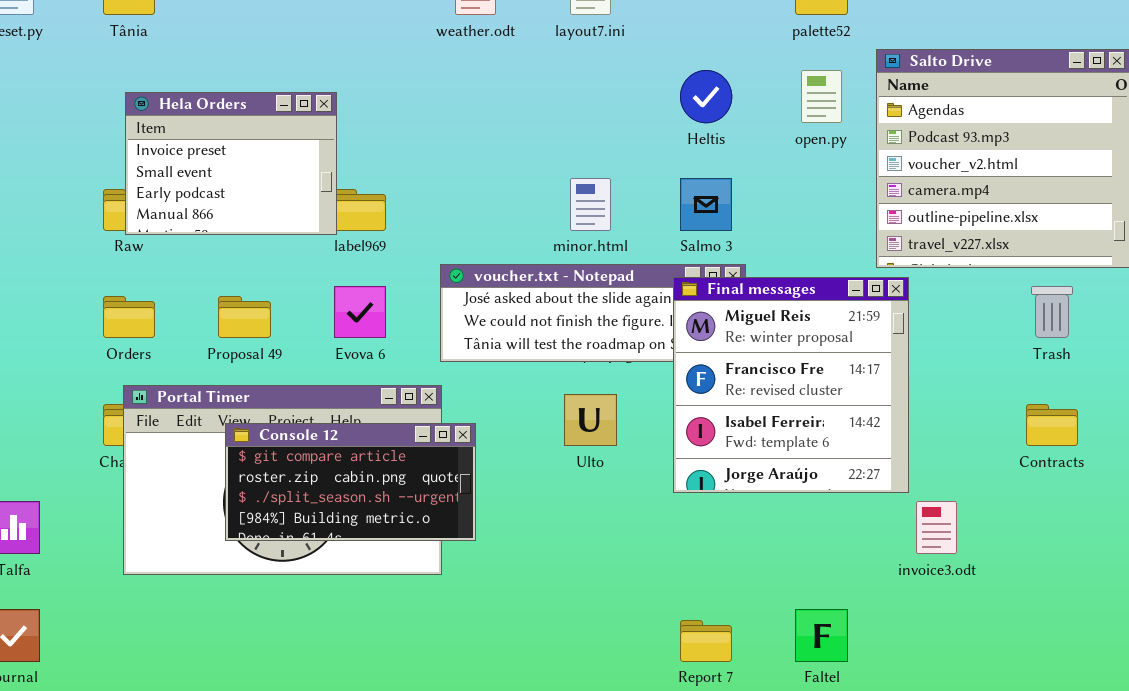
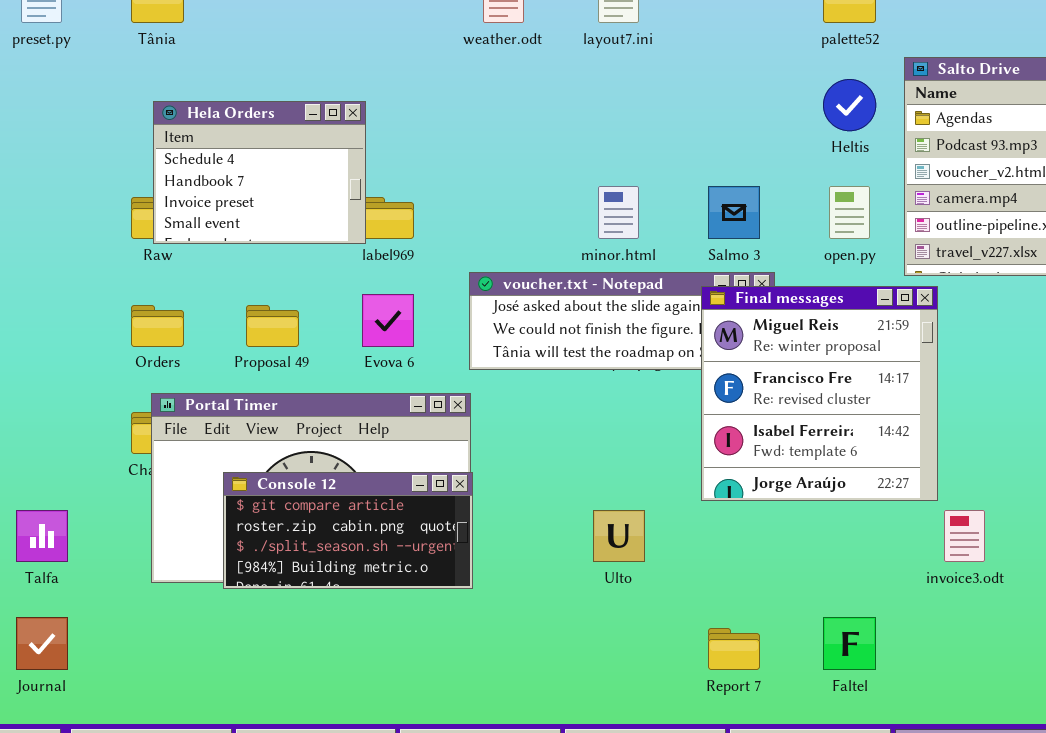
Heltis: [680,70,732,123] -> [823,79,876,131], moved
open.py: [801,70,842,123] -> [829,186,870,239], moved
Hela Orders: [125,92,337,235] -> [153,101,366,244], scrolled up 2 rows
Ulto: [564,394,617,446] -> [593,510,645,562], moved
Console 12: [225,423,476,541] -> [223,472,473,589], moved

